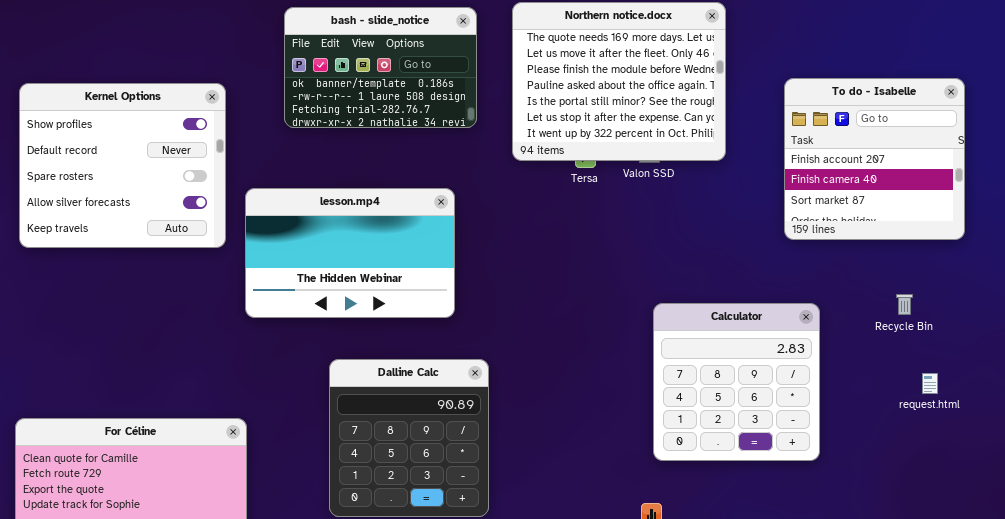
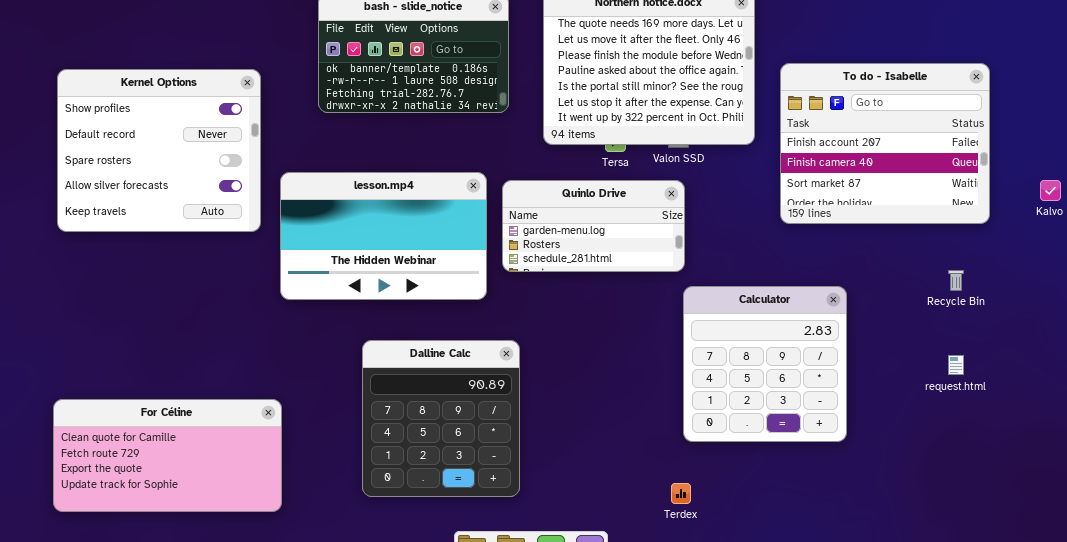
To do - Isabelle: [784,78,965,240] -> [780,63,990,224], resized
Quinlo Drive: none -> [502,180,685,272], opened
Recycle Bin: [896,294,913,315] -> [948,270,964,291], moved

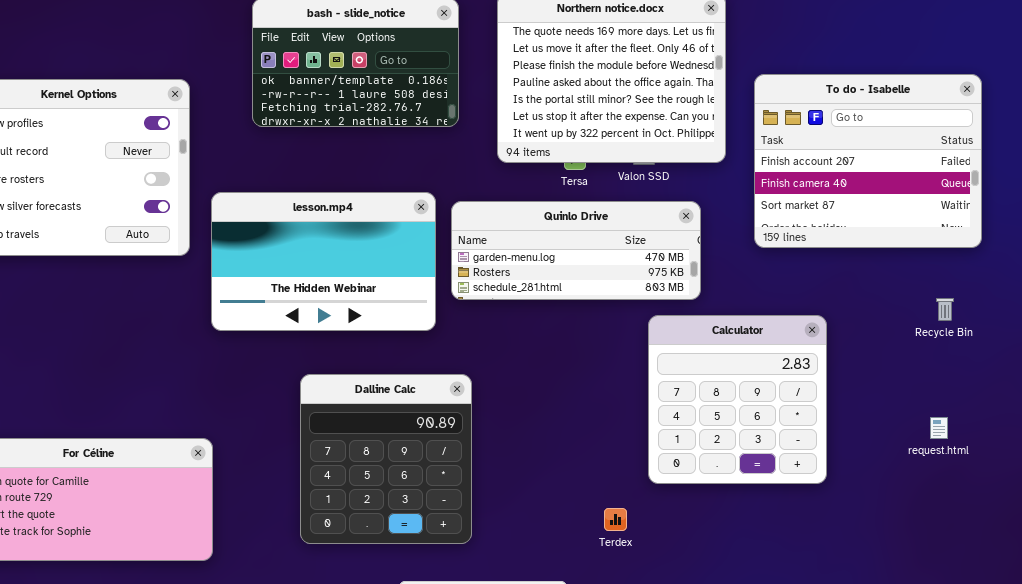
Quinlo Drive: [502,180,685,272] -> [451,201,701,300], resized
request.html: [948,355,964,375] -> [930,417,948,439], moved
Terdex: [671,483,691,504] -> [604,508,627,531], moved

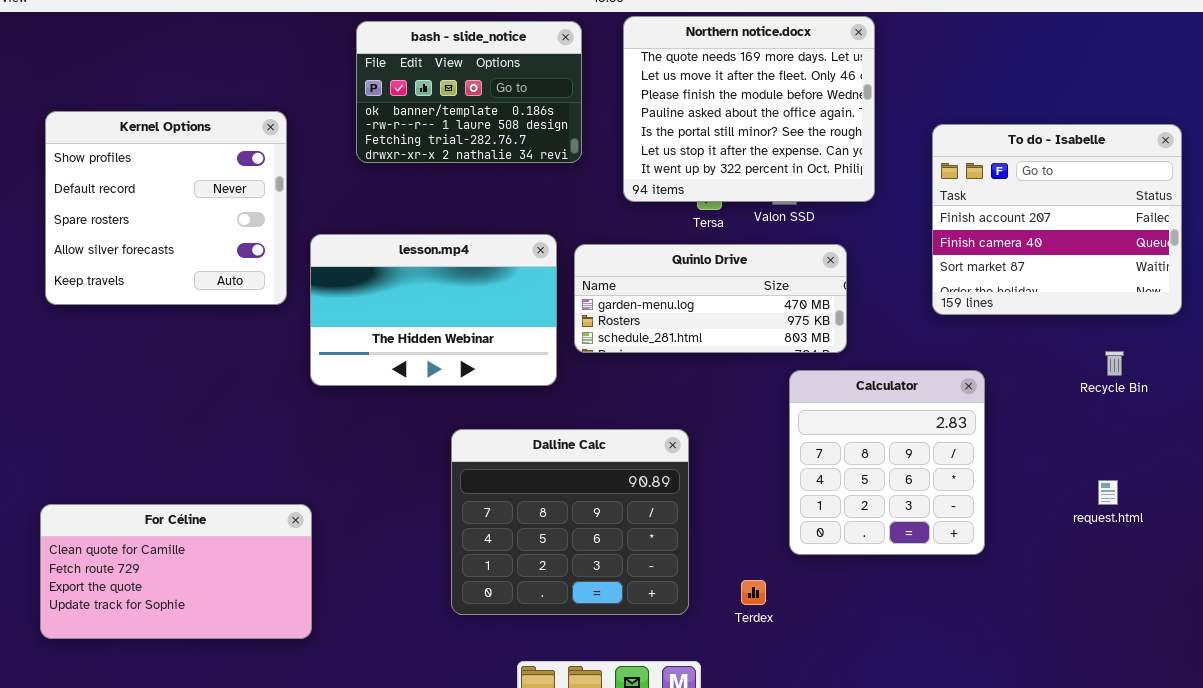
To do - Isabelle: [754,74,982,248] -> [932,124,1182,315], moved
Dalline Calc: [300,374,472,544] -> [451,429,689,615], moved, resized

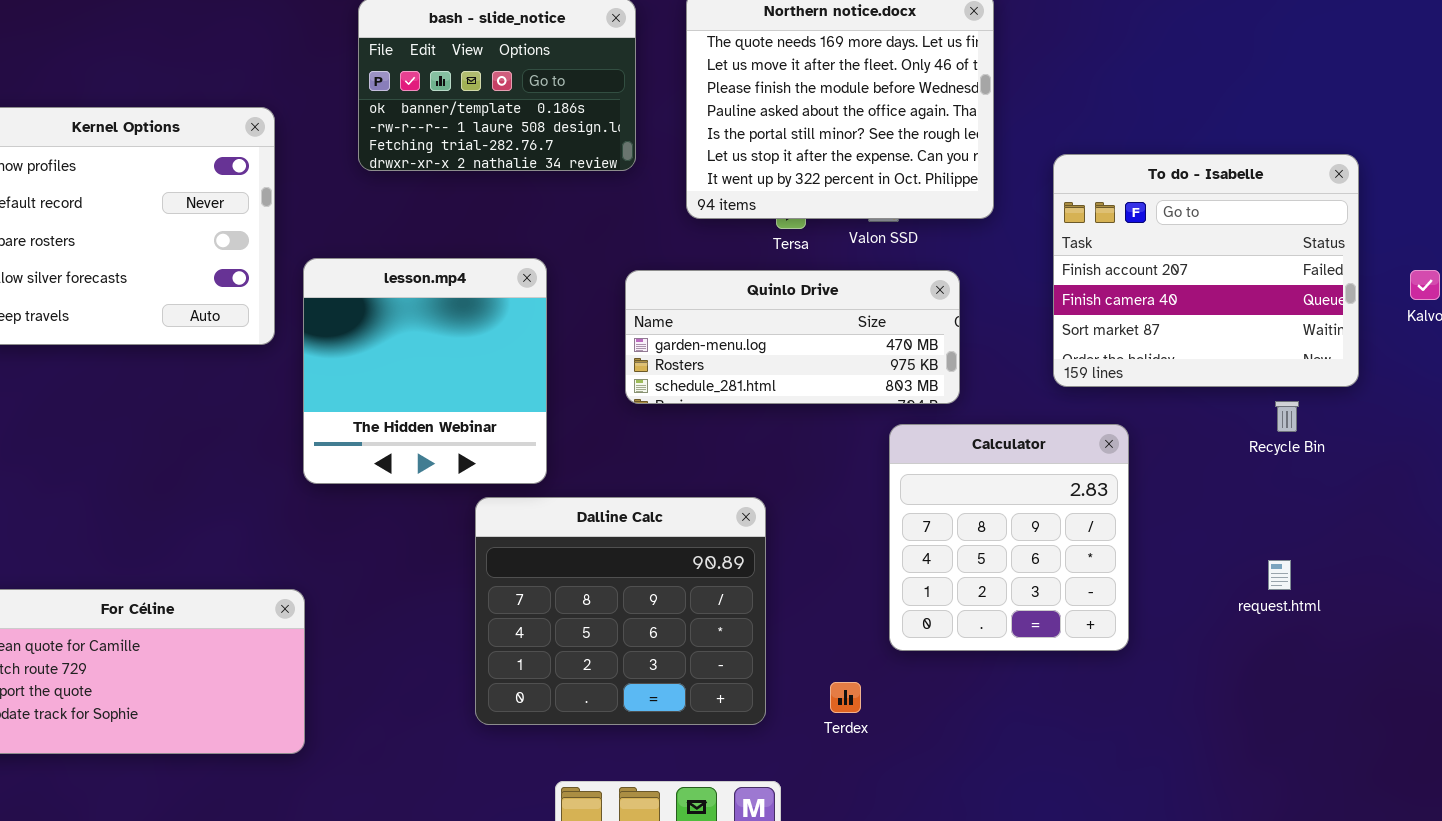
To do - Isabelle: [932,124,1182,315] -> [1053,154,1359,387], moved
lesson.mp4: [310,234,557,386] -> [303,258,547,484], resized

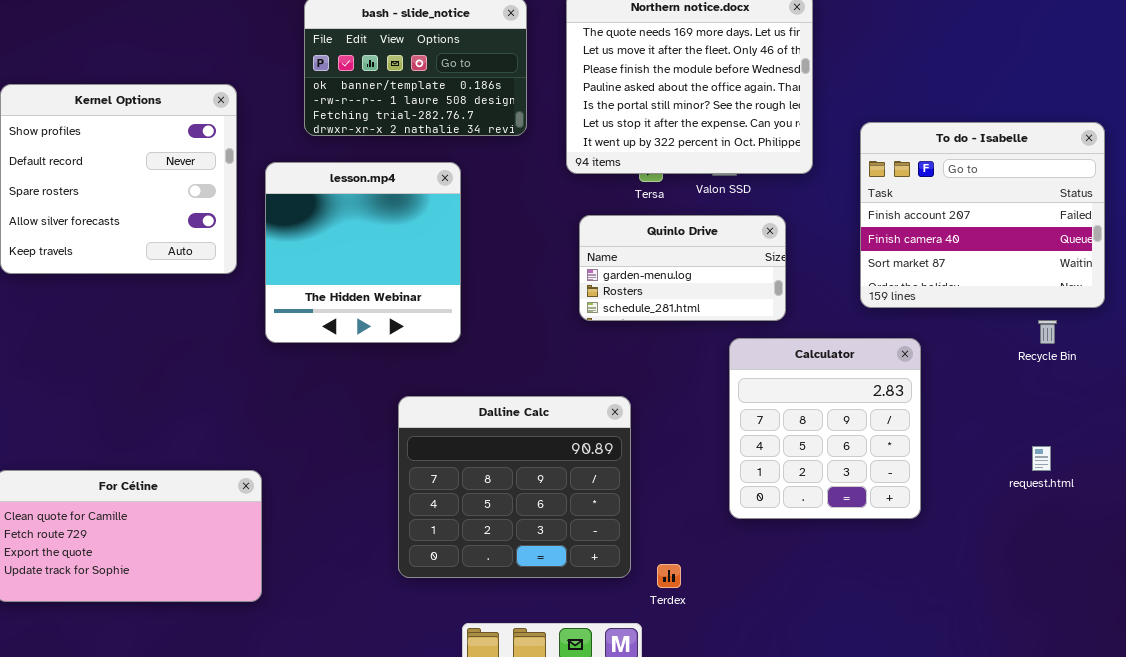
lesson.mp4: [303,258,547,484] -> [265,162,461,343], moved
Quinlo Drive: [625,270,960,404] -> [579,215,786,321], resized
Terdex: [830,682,861,713] -> [657,564,681,588], moved

